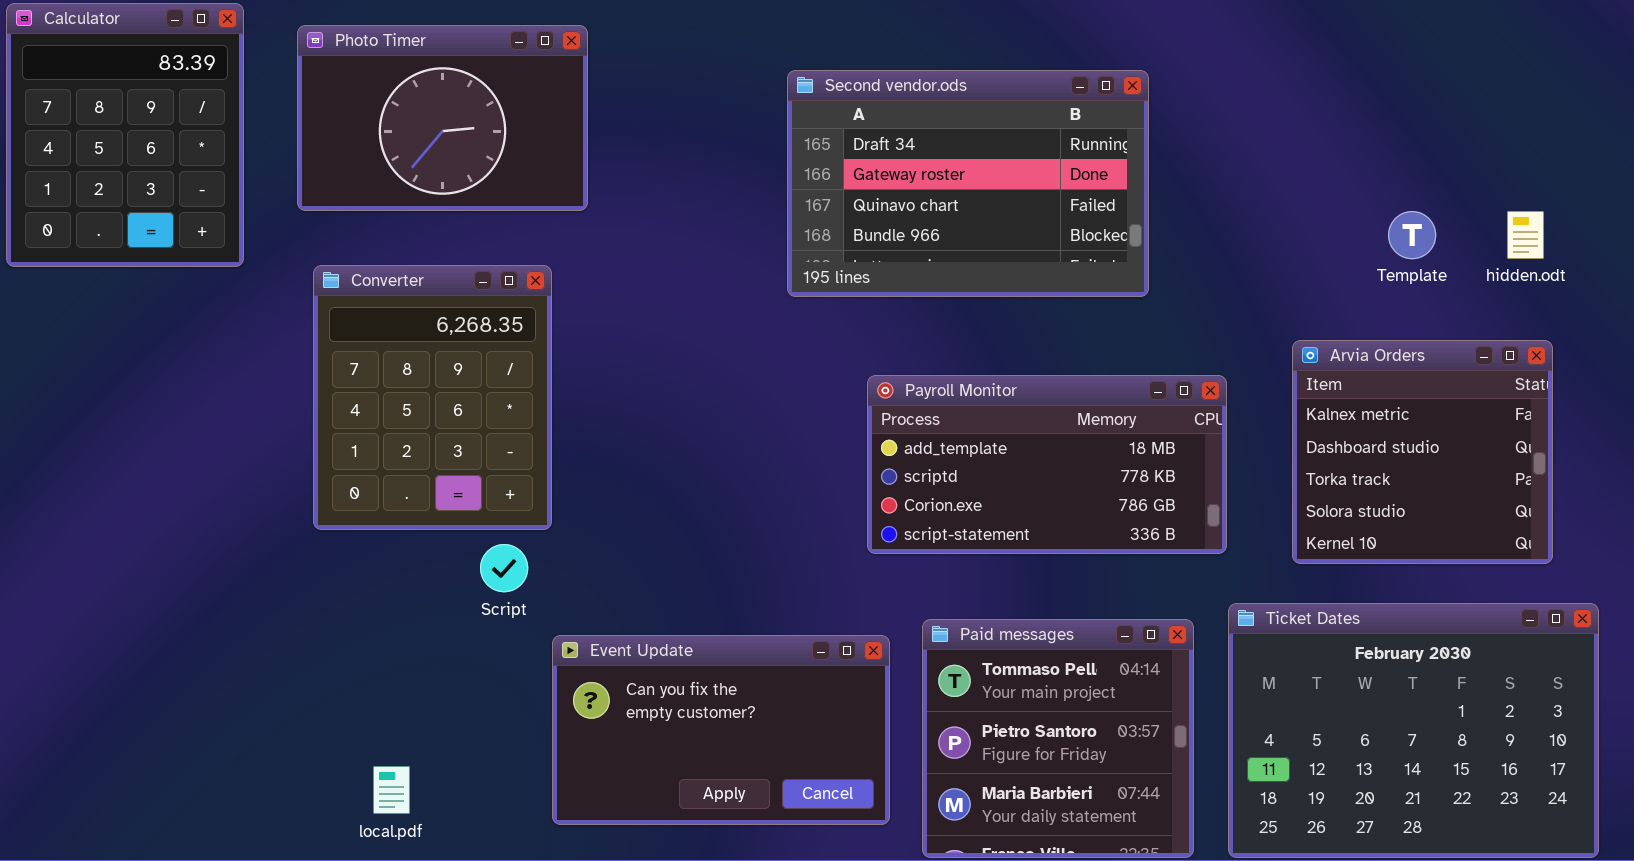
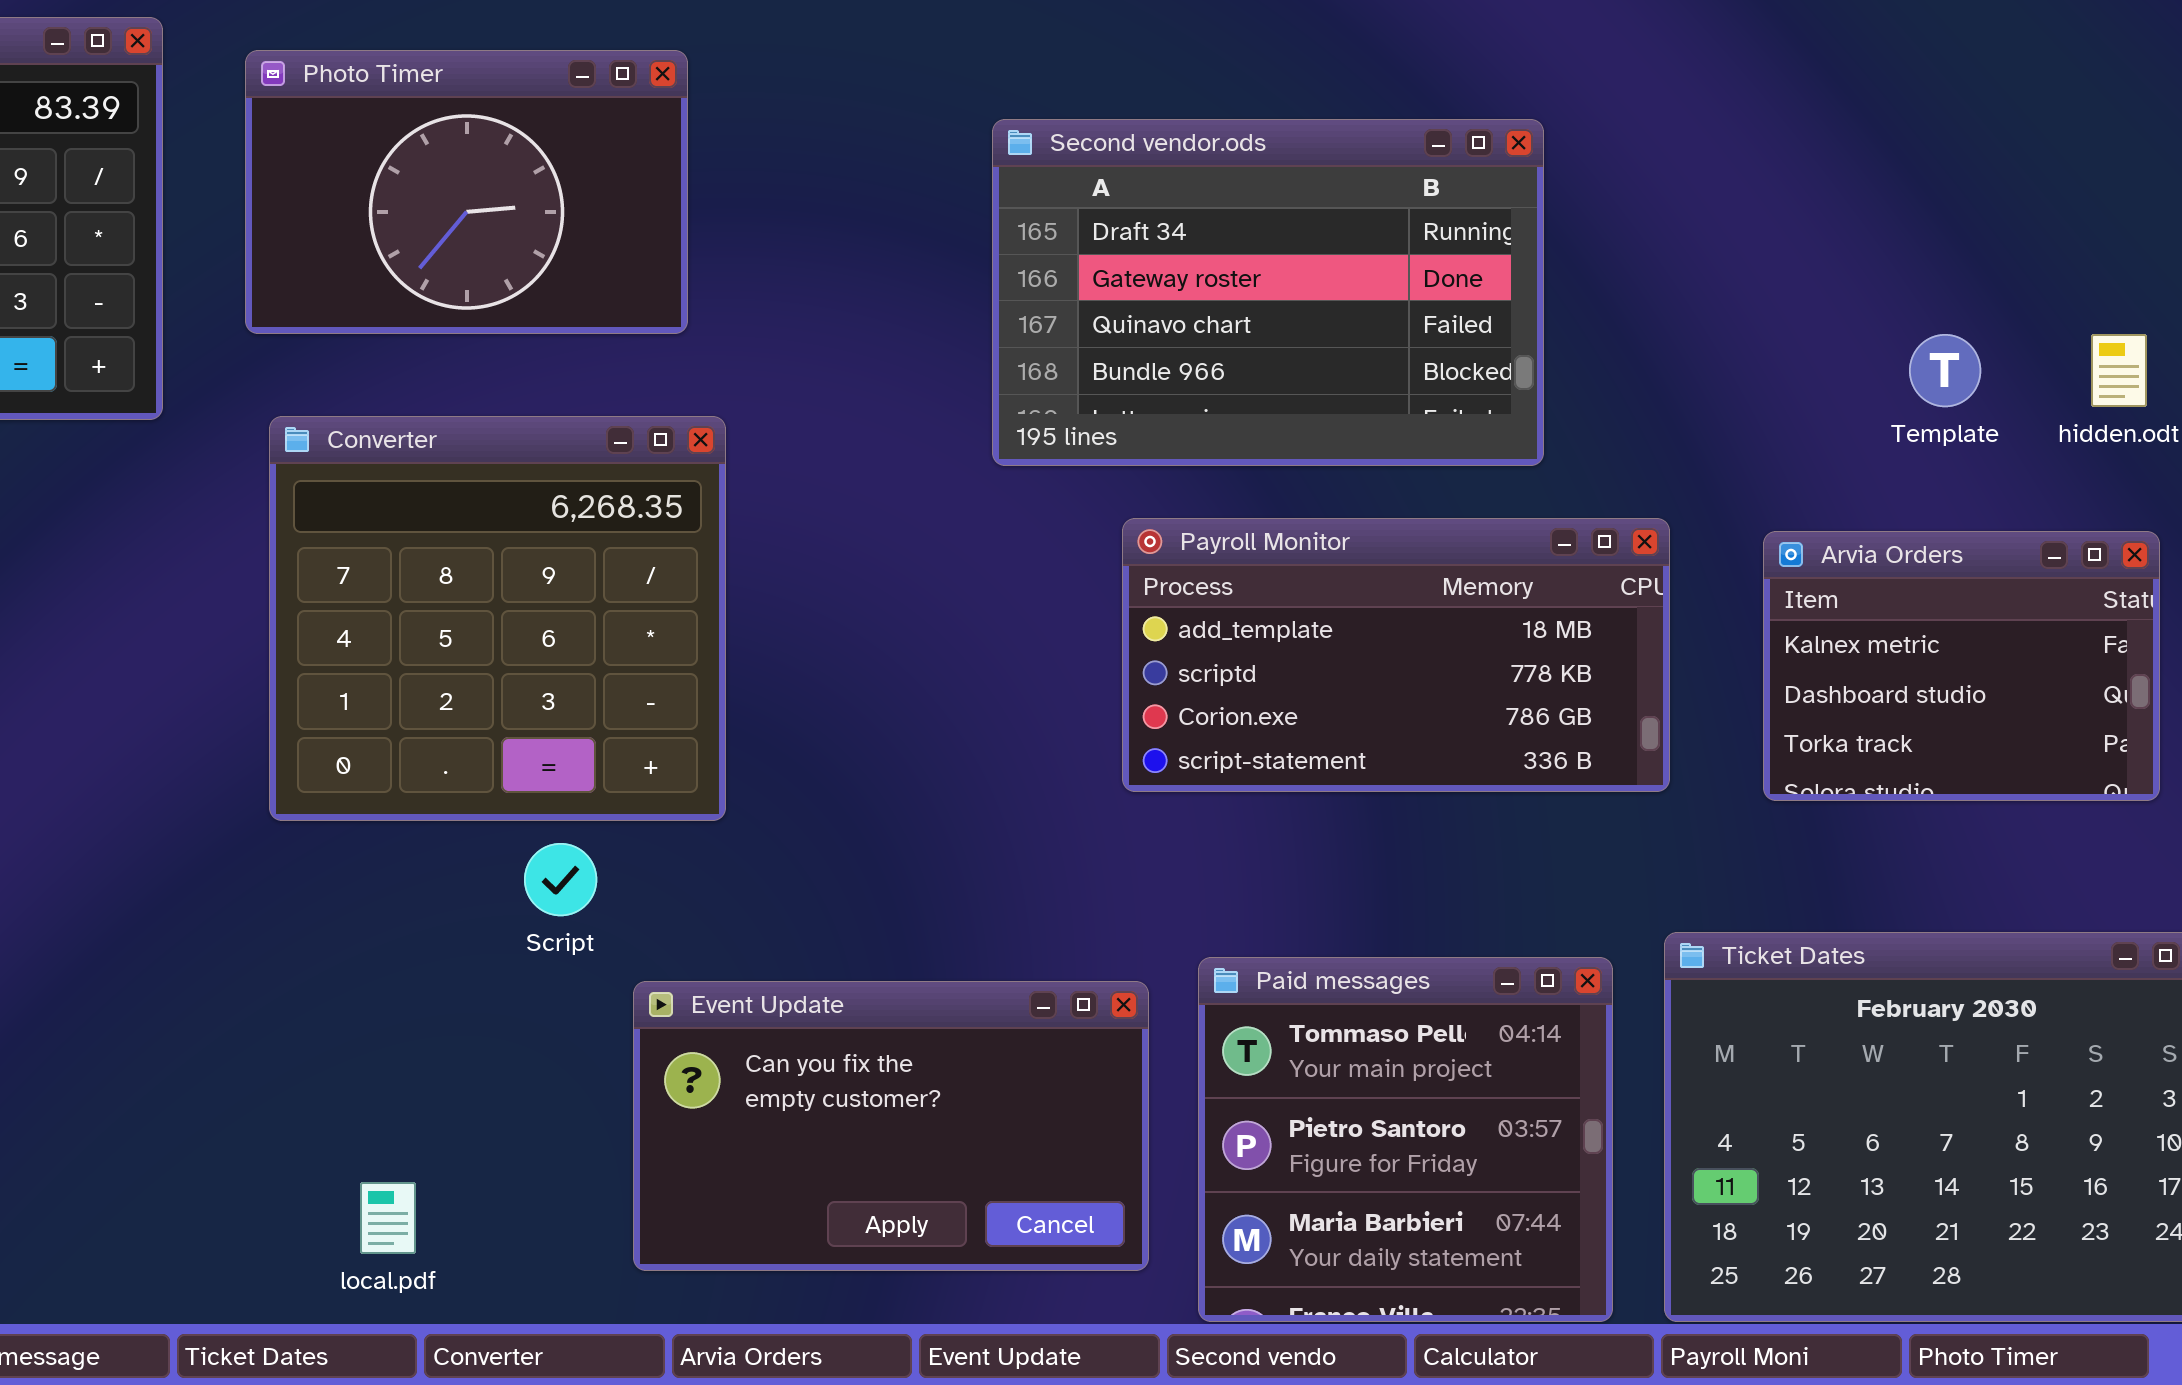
Converter: [313,265,552,530] -> [269,416,726,821], resized
Arvia Orders: [1292,340,1553,564] -> [1763,531,2160,801], resized
Payroll Monitor: [867,375,1227,554] -> [1122,518,1670,792], moved

